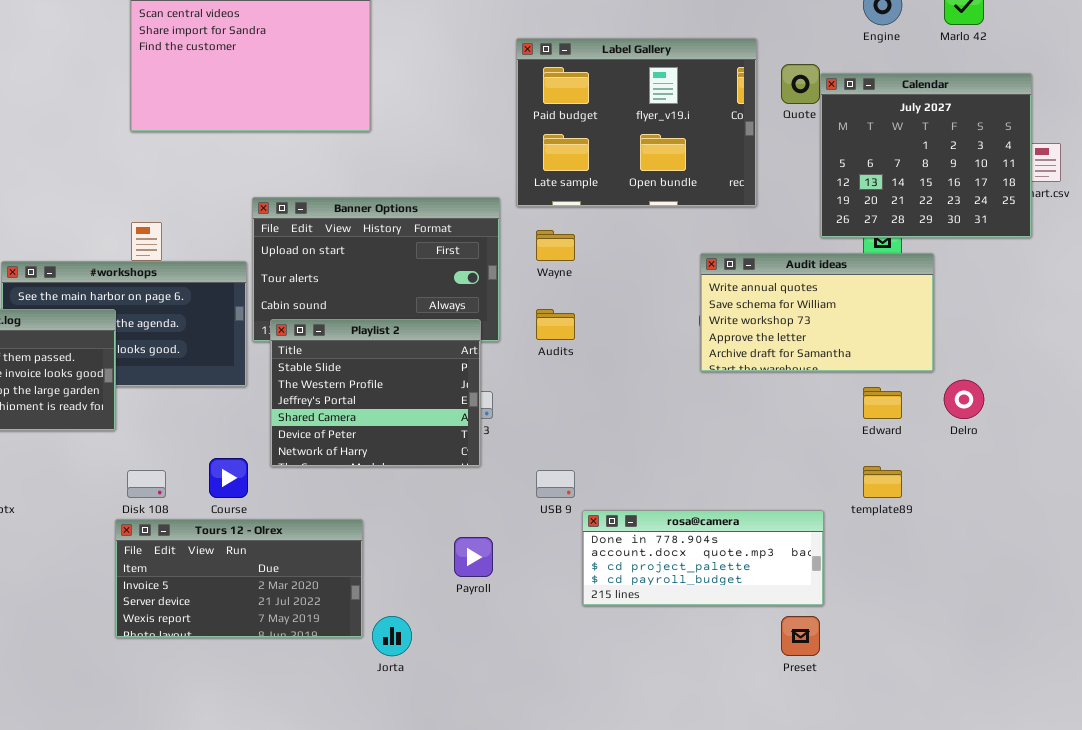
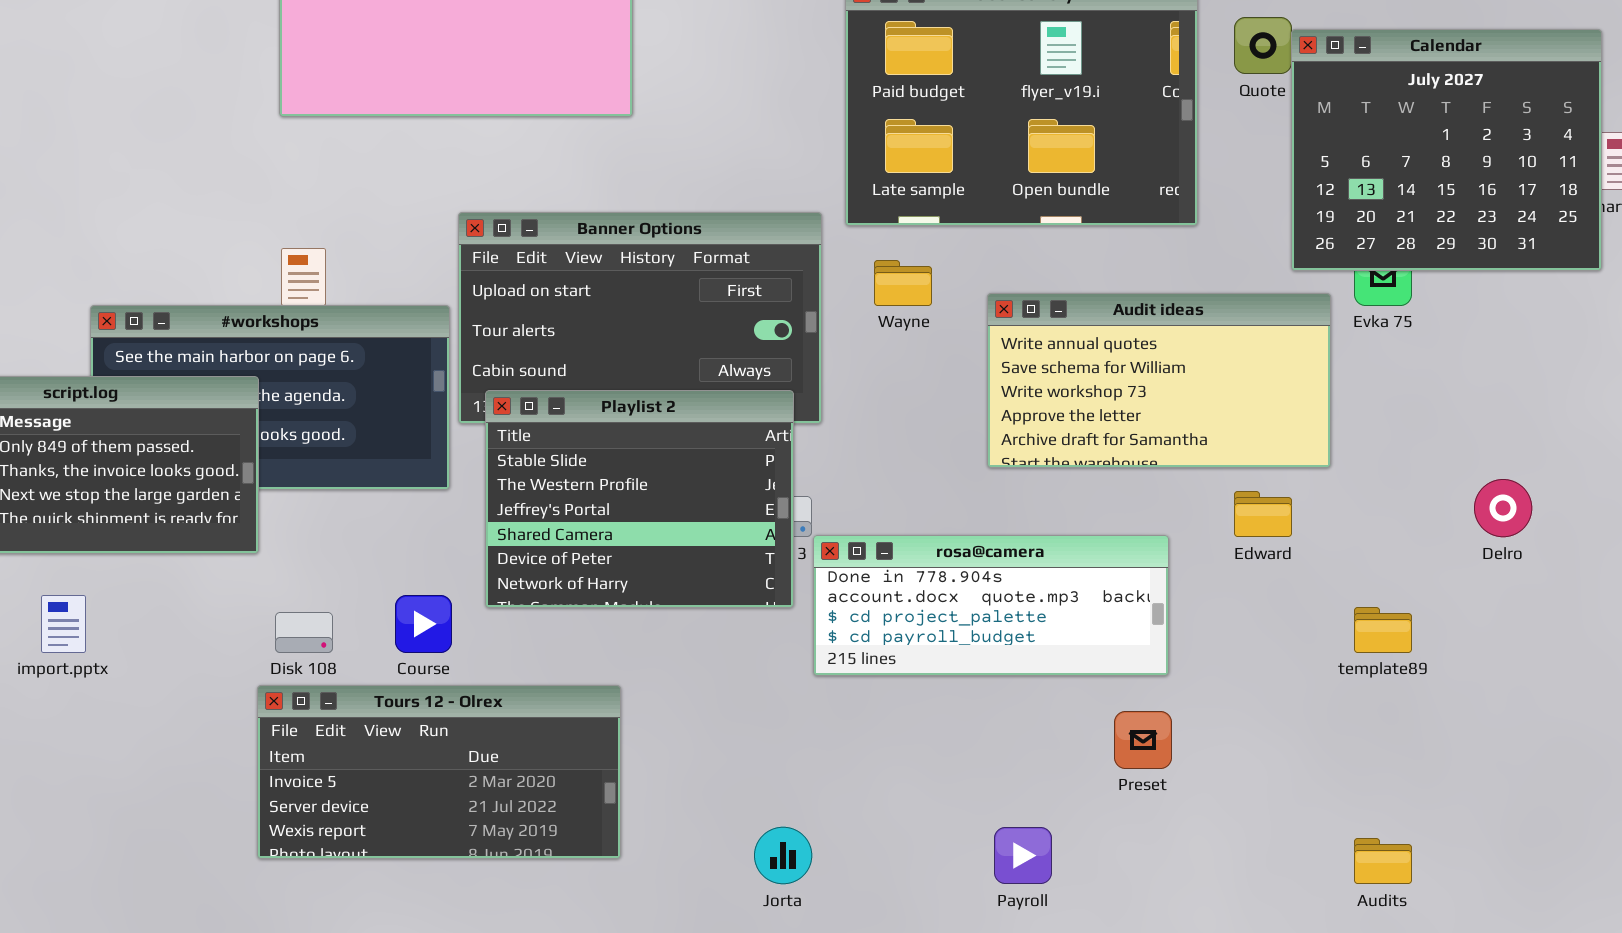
Audit ideas: [700,253,934,372] -> [987,293,1331,468], moved
Audits: [536,309,575,340] -> [1354,838,1412,884], moved
Edward: [863,387,902,419] -> [1234,491,1292,537], moved
rosa@camera: [582,510,824,606] -> [813,535,1169,676], moved
Payroll: [454,537,493,577] -> [994,827,1052,884], moved
Jorta: [372,616,412,656] -> [754,827,812,884], moved
Preset: [781,616,820,656] -> [1114,711,1172,769], moved

